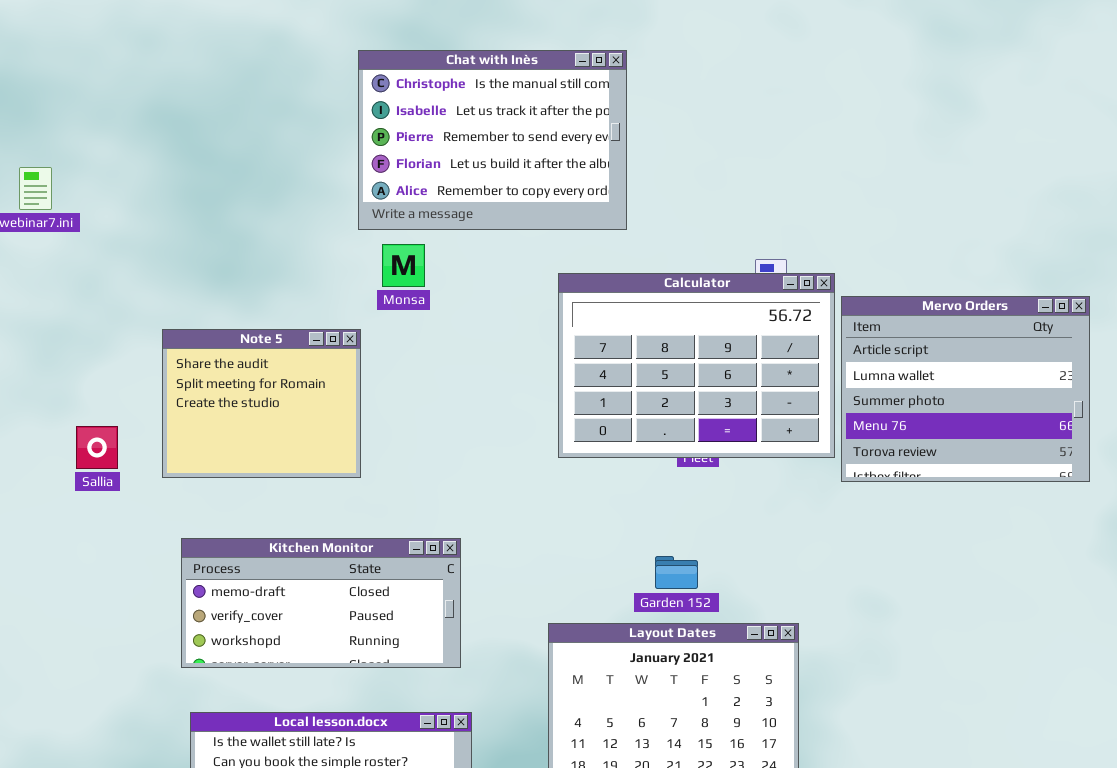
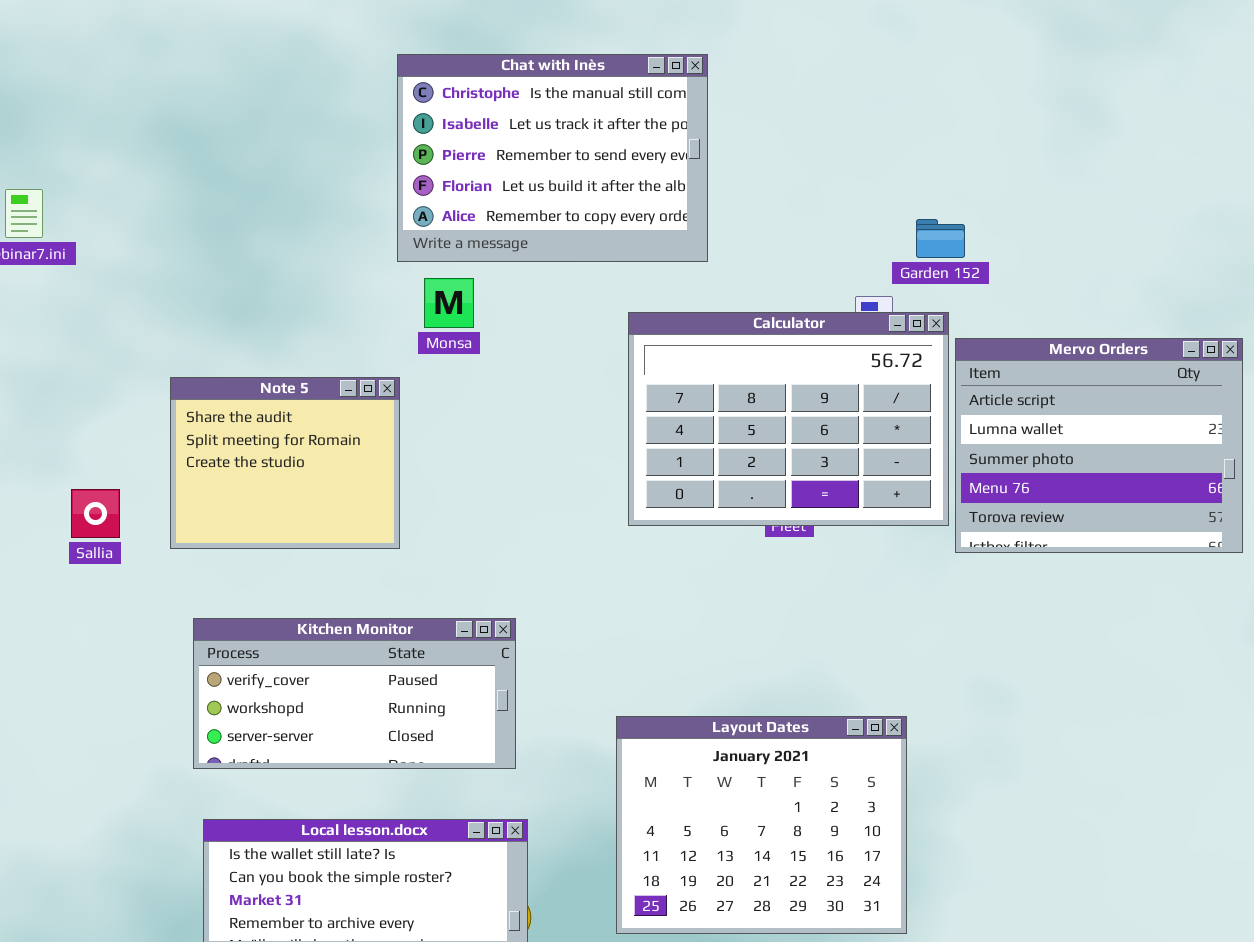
Kitchen Monitor: [181,538,461,668] -> [193,618,516,769], scrolled down 1 row
Garden 152: [655,556,698,589] -> [916,219,965,258], moved

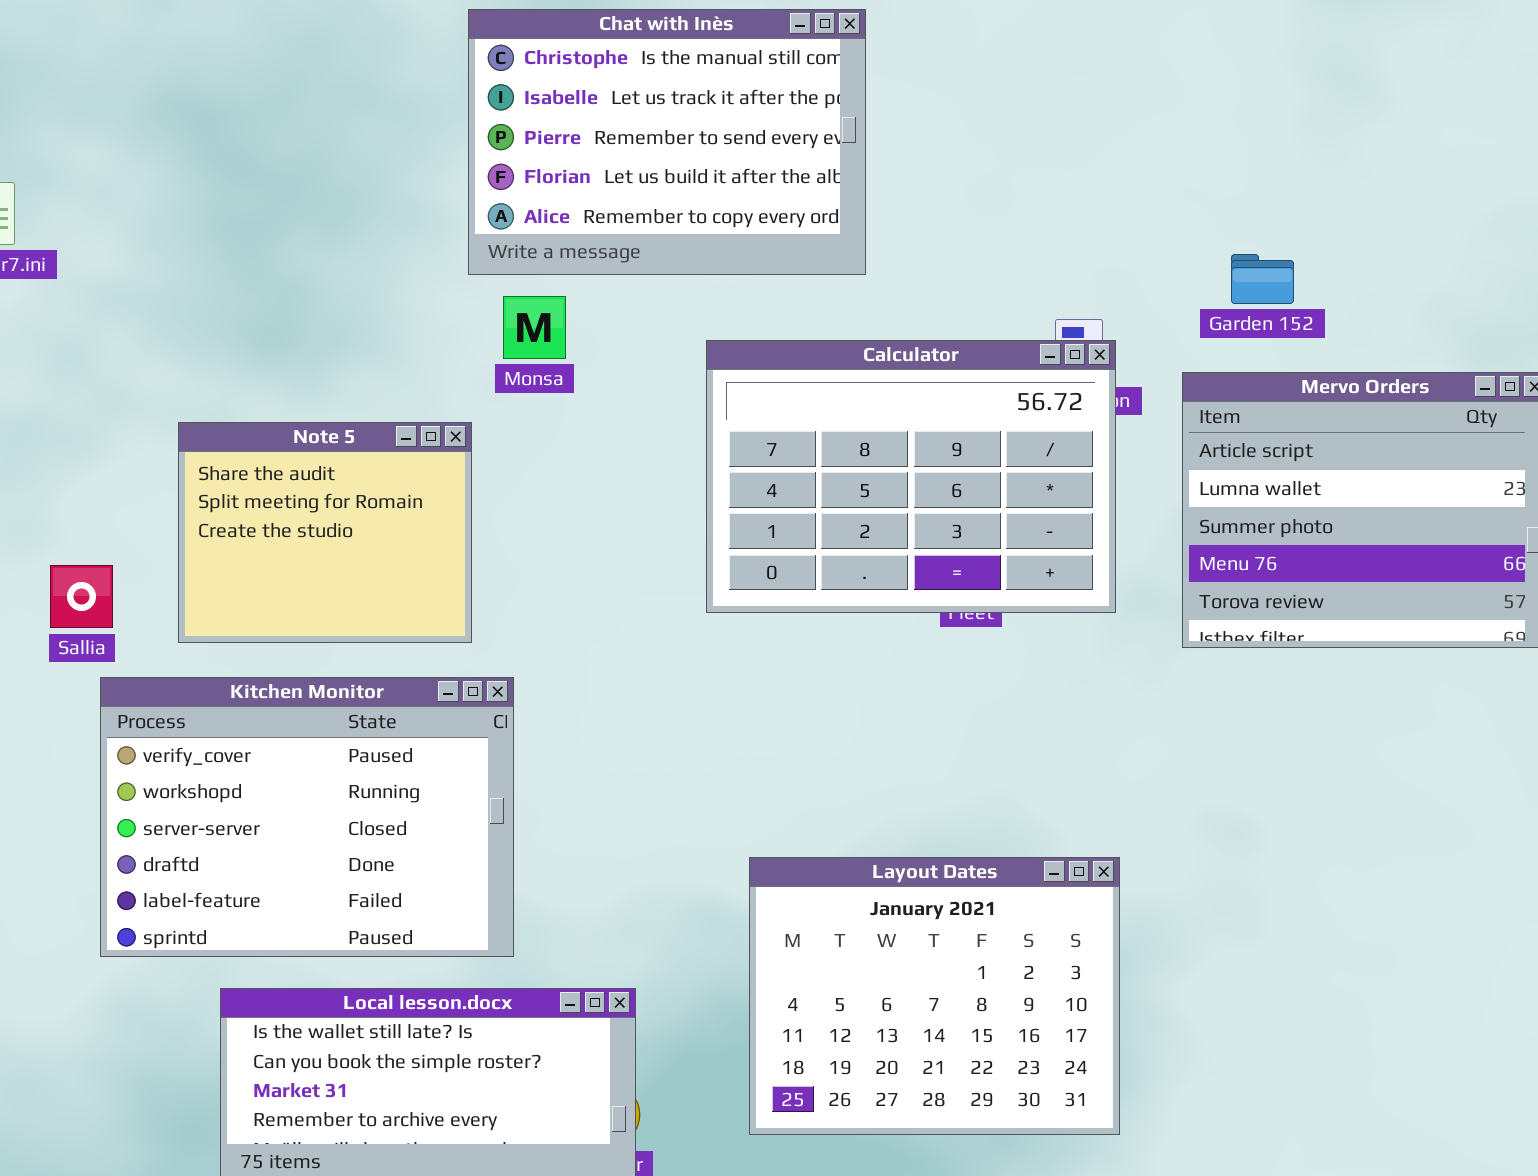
Garden 152: [916,219,965,258] -> [1231,254,1294,304], moved
Calculator: [628,312,949,526] -> [706,340,1116,613], moved
Kitchen Monitor: [193,618,516,769] -> [100,677,514,957], moved, resized

